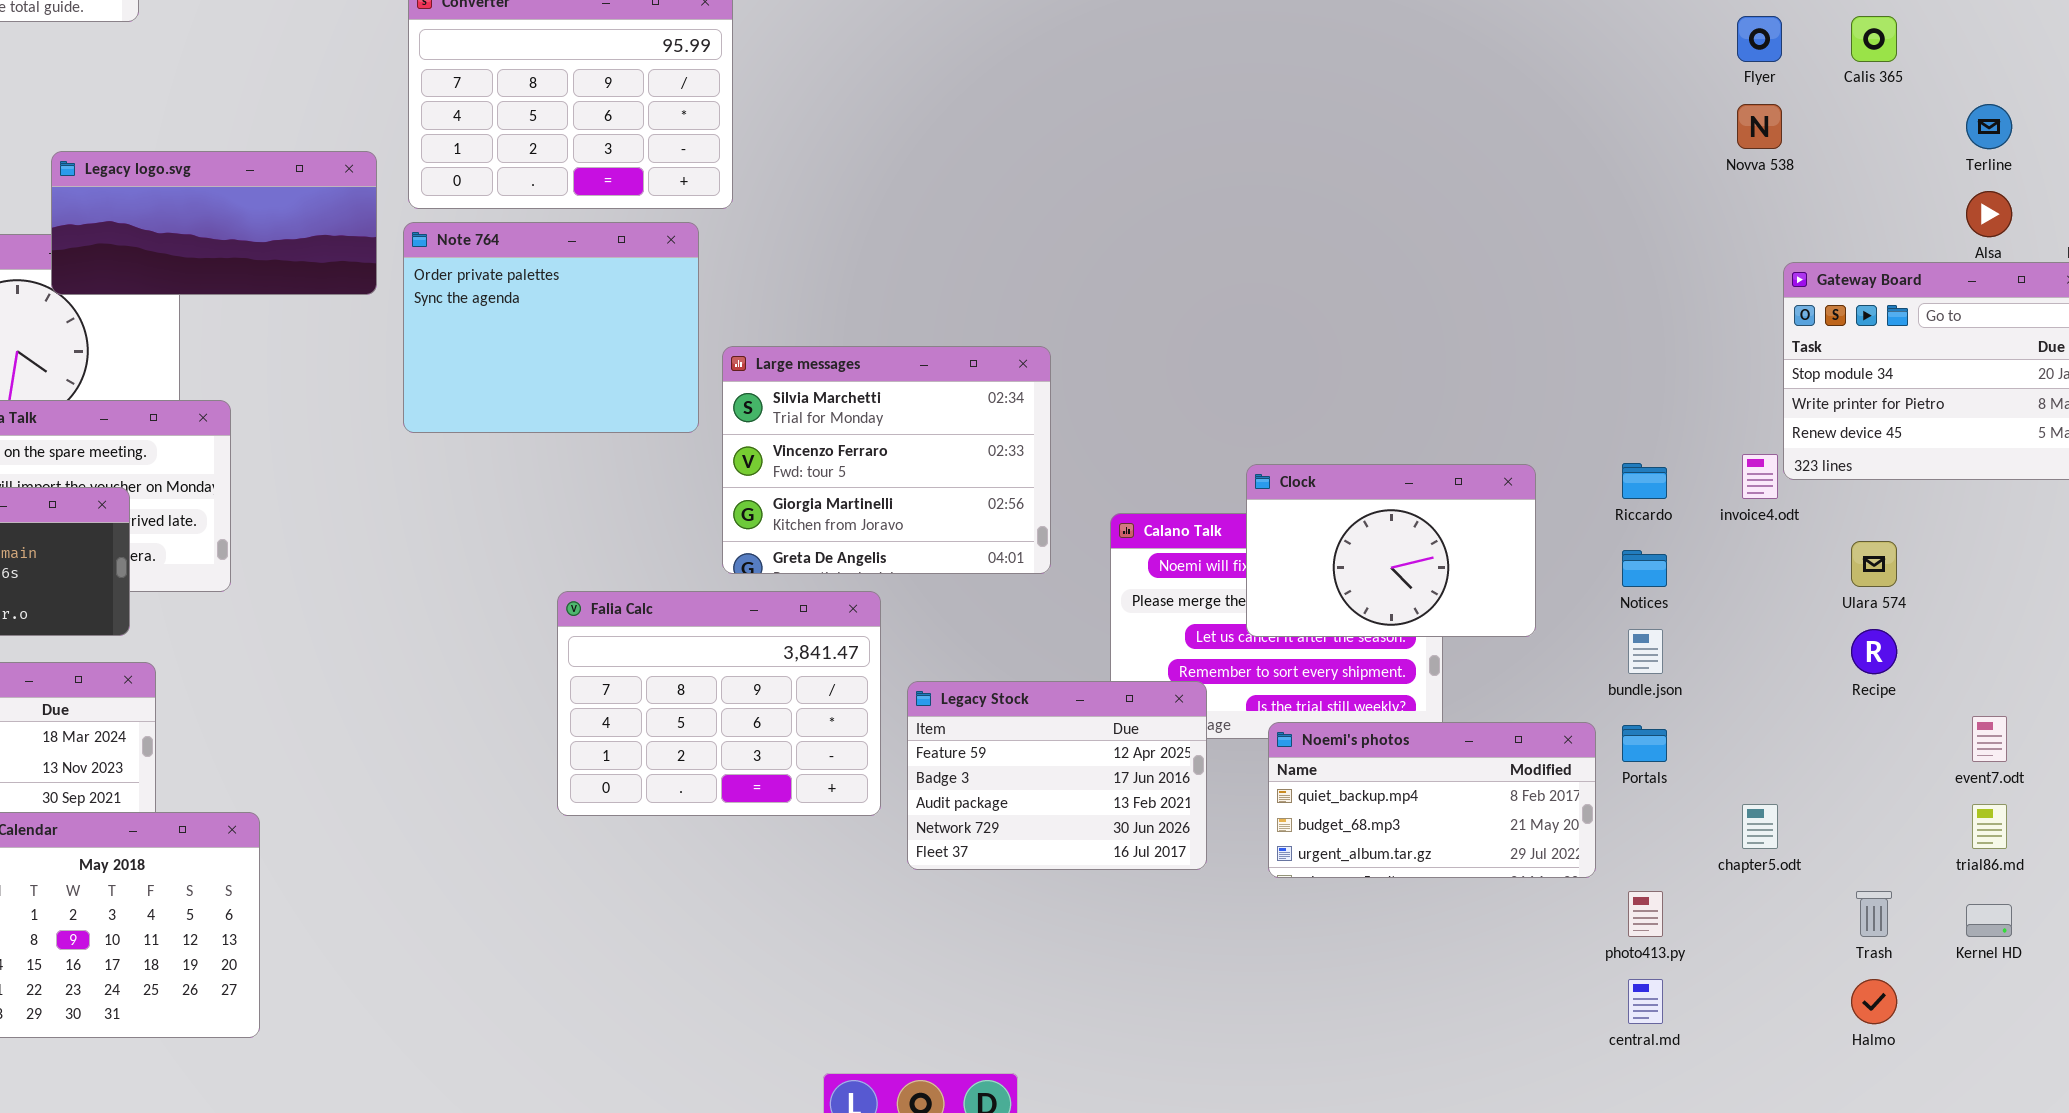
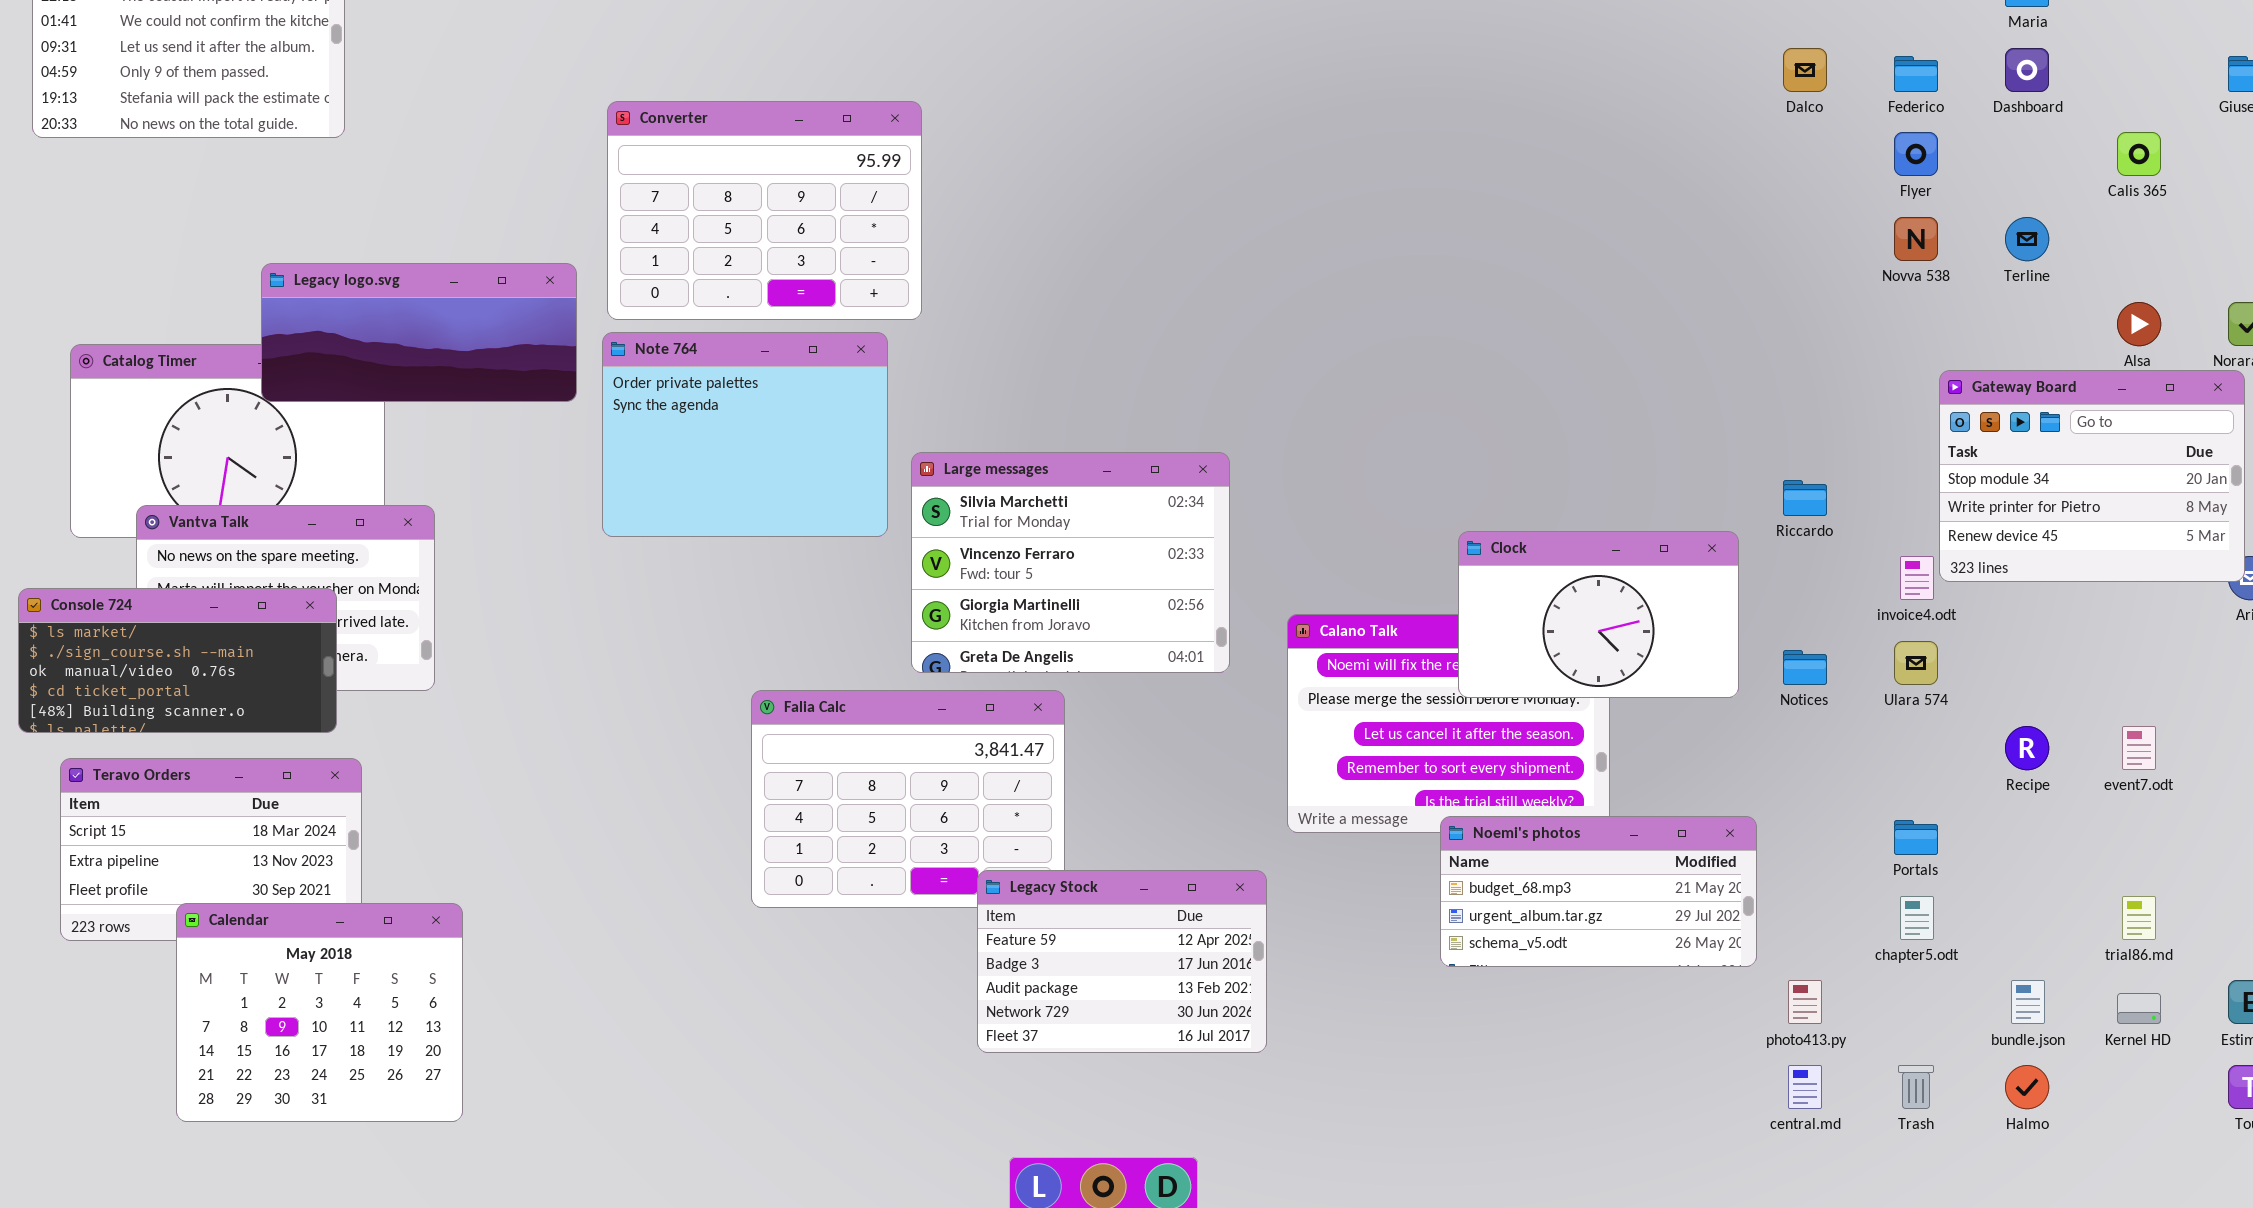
Calis 365: [1851,16,1897,62] -> [2117,132,2161,176], moved
Terline: [1966,104,2012,149] -> [2005,217,2049,261], moved
Riccardo: [1622,463,1667,499] -> [1783,480,1827,516], moved
Clock: [1246,464,1536,637] -> [1458,531,1739,698], moved
Ulara 574: [1851,541,1897,587] -> [1894,641,1938,685], moved
bundle.json: [1628,629,1663,674] -> [2011,980,2045,1024], moved
Legacy Stock: [907,681,1207,870] -> [977,870,1267,1053], moved
event7.odt: [1972,716,2007,762] -> [2122,726,2156,770], moved
Noemi's photos: [1268,722,1596,878] -> [1440,816,1757,967], scrolled down 1 row
Portals: [1622,725,1667,762] -> [1894,820,1938,855], moved
Trash: [1856,891,1892,937] -> [1898,1065,1934,1109], moved

